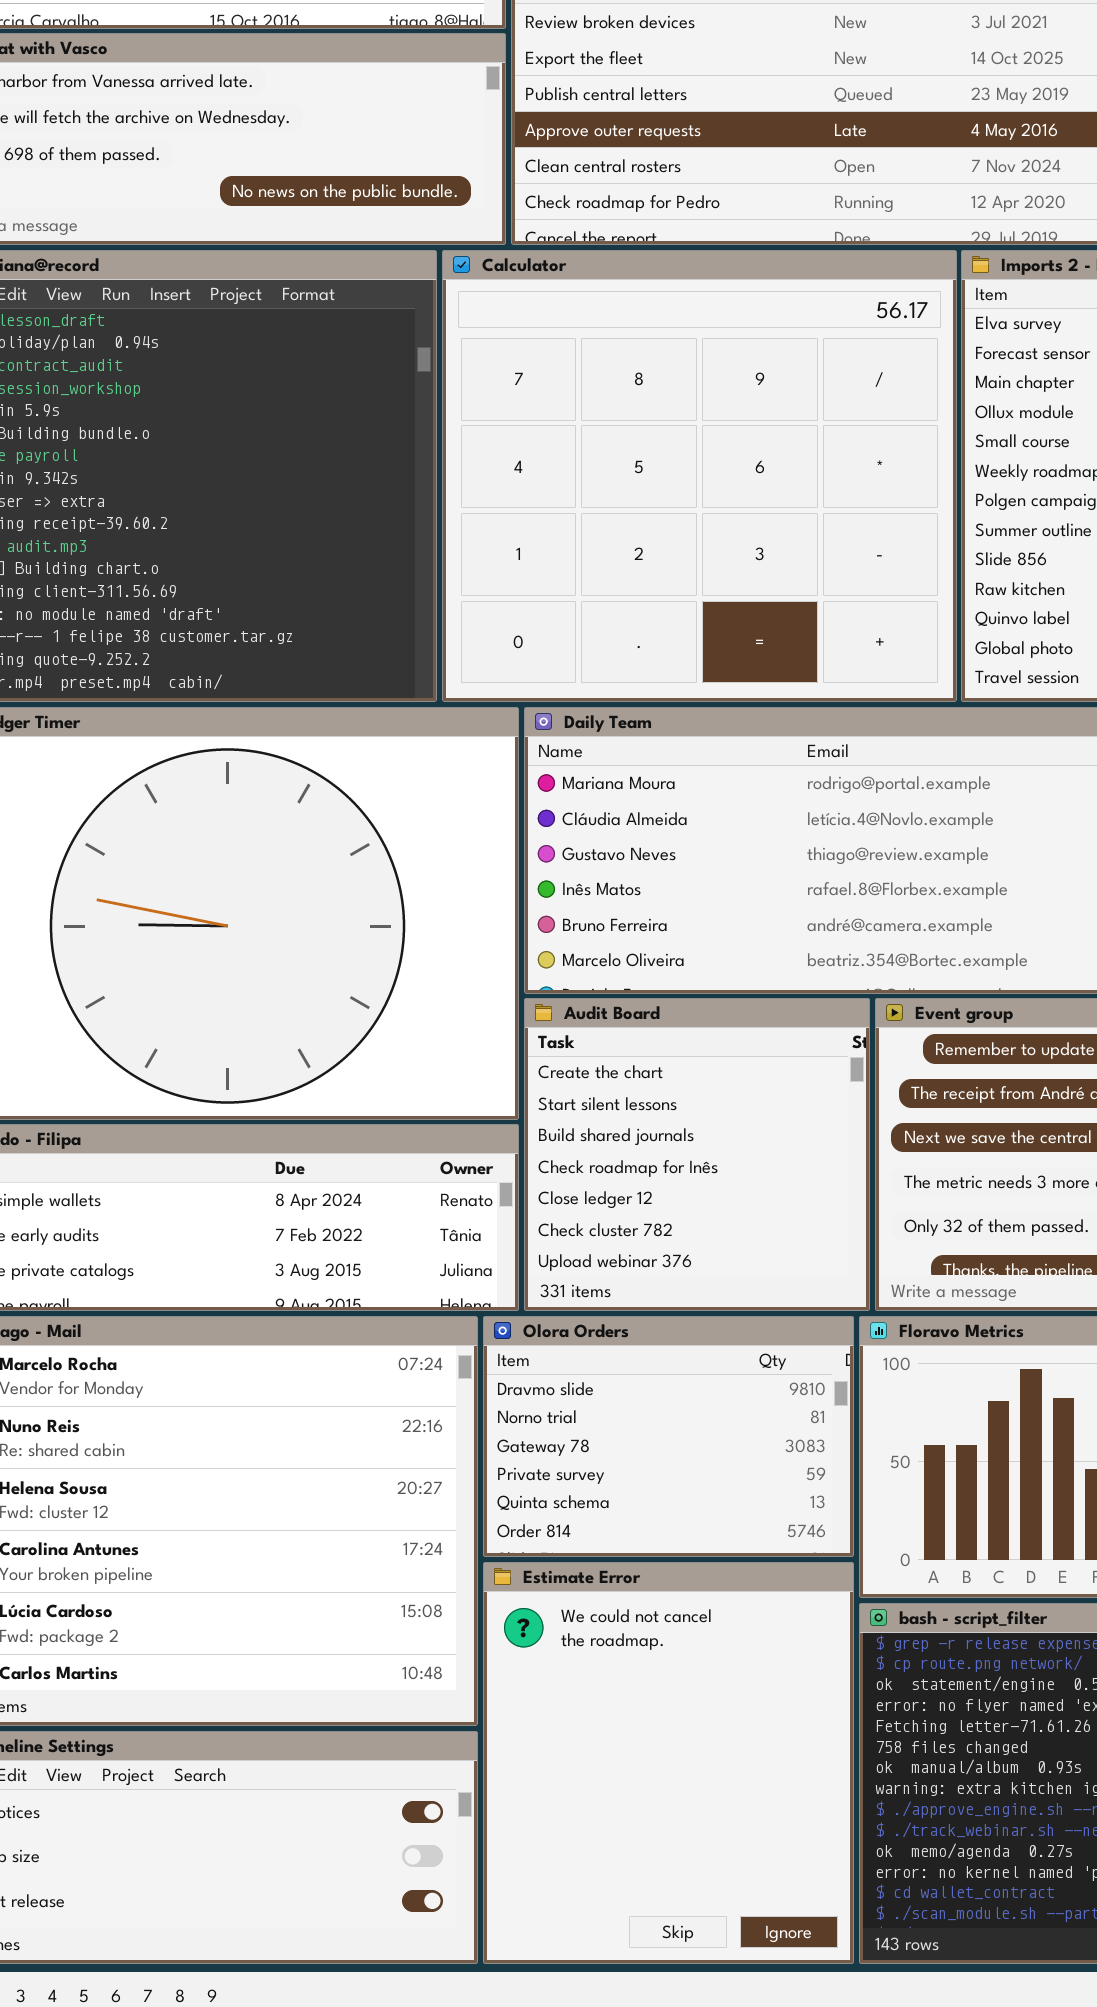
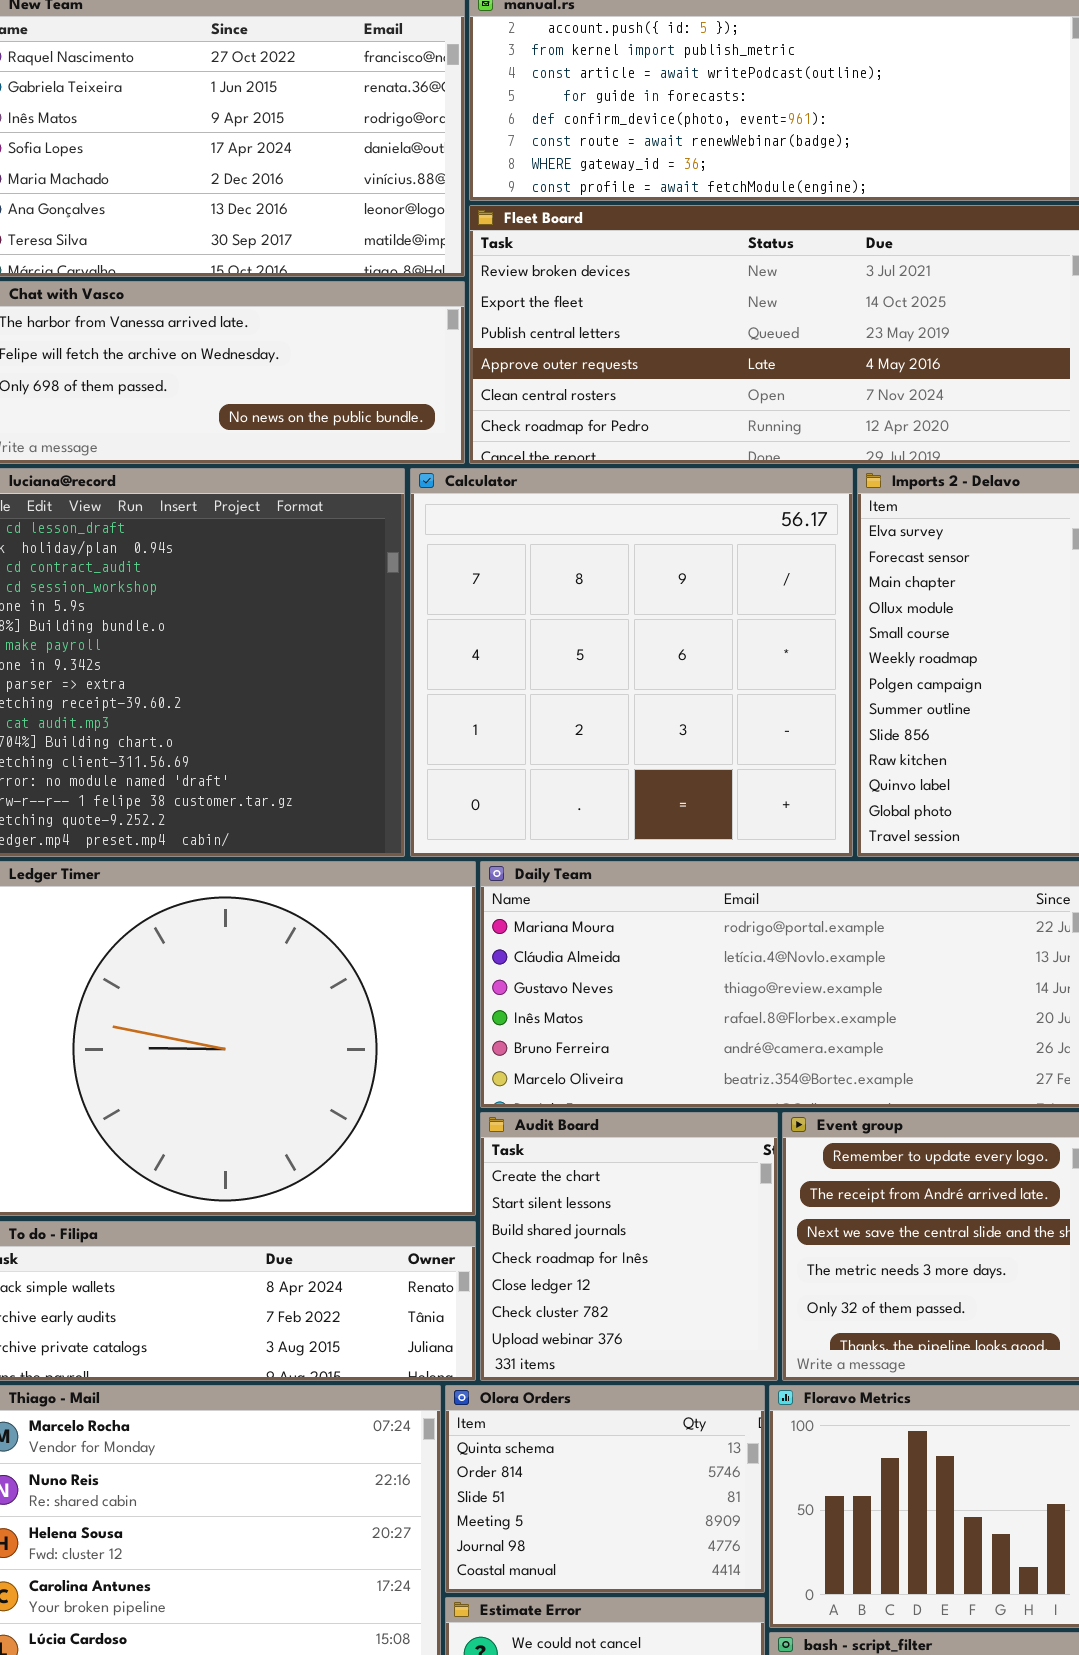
Olora Orders: [483,1316,854,1557] -> [445,1385,765,1593], scrolled down 4 rows

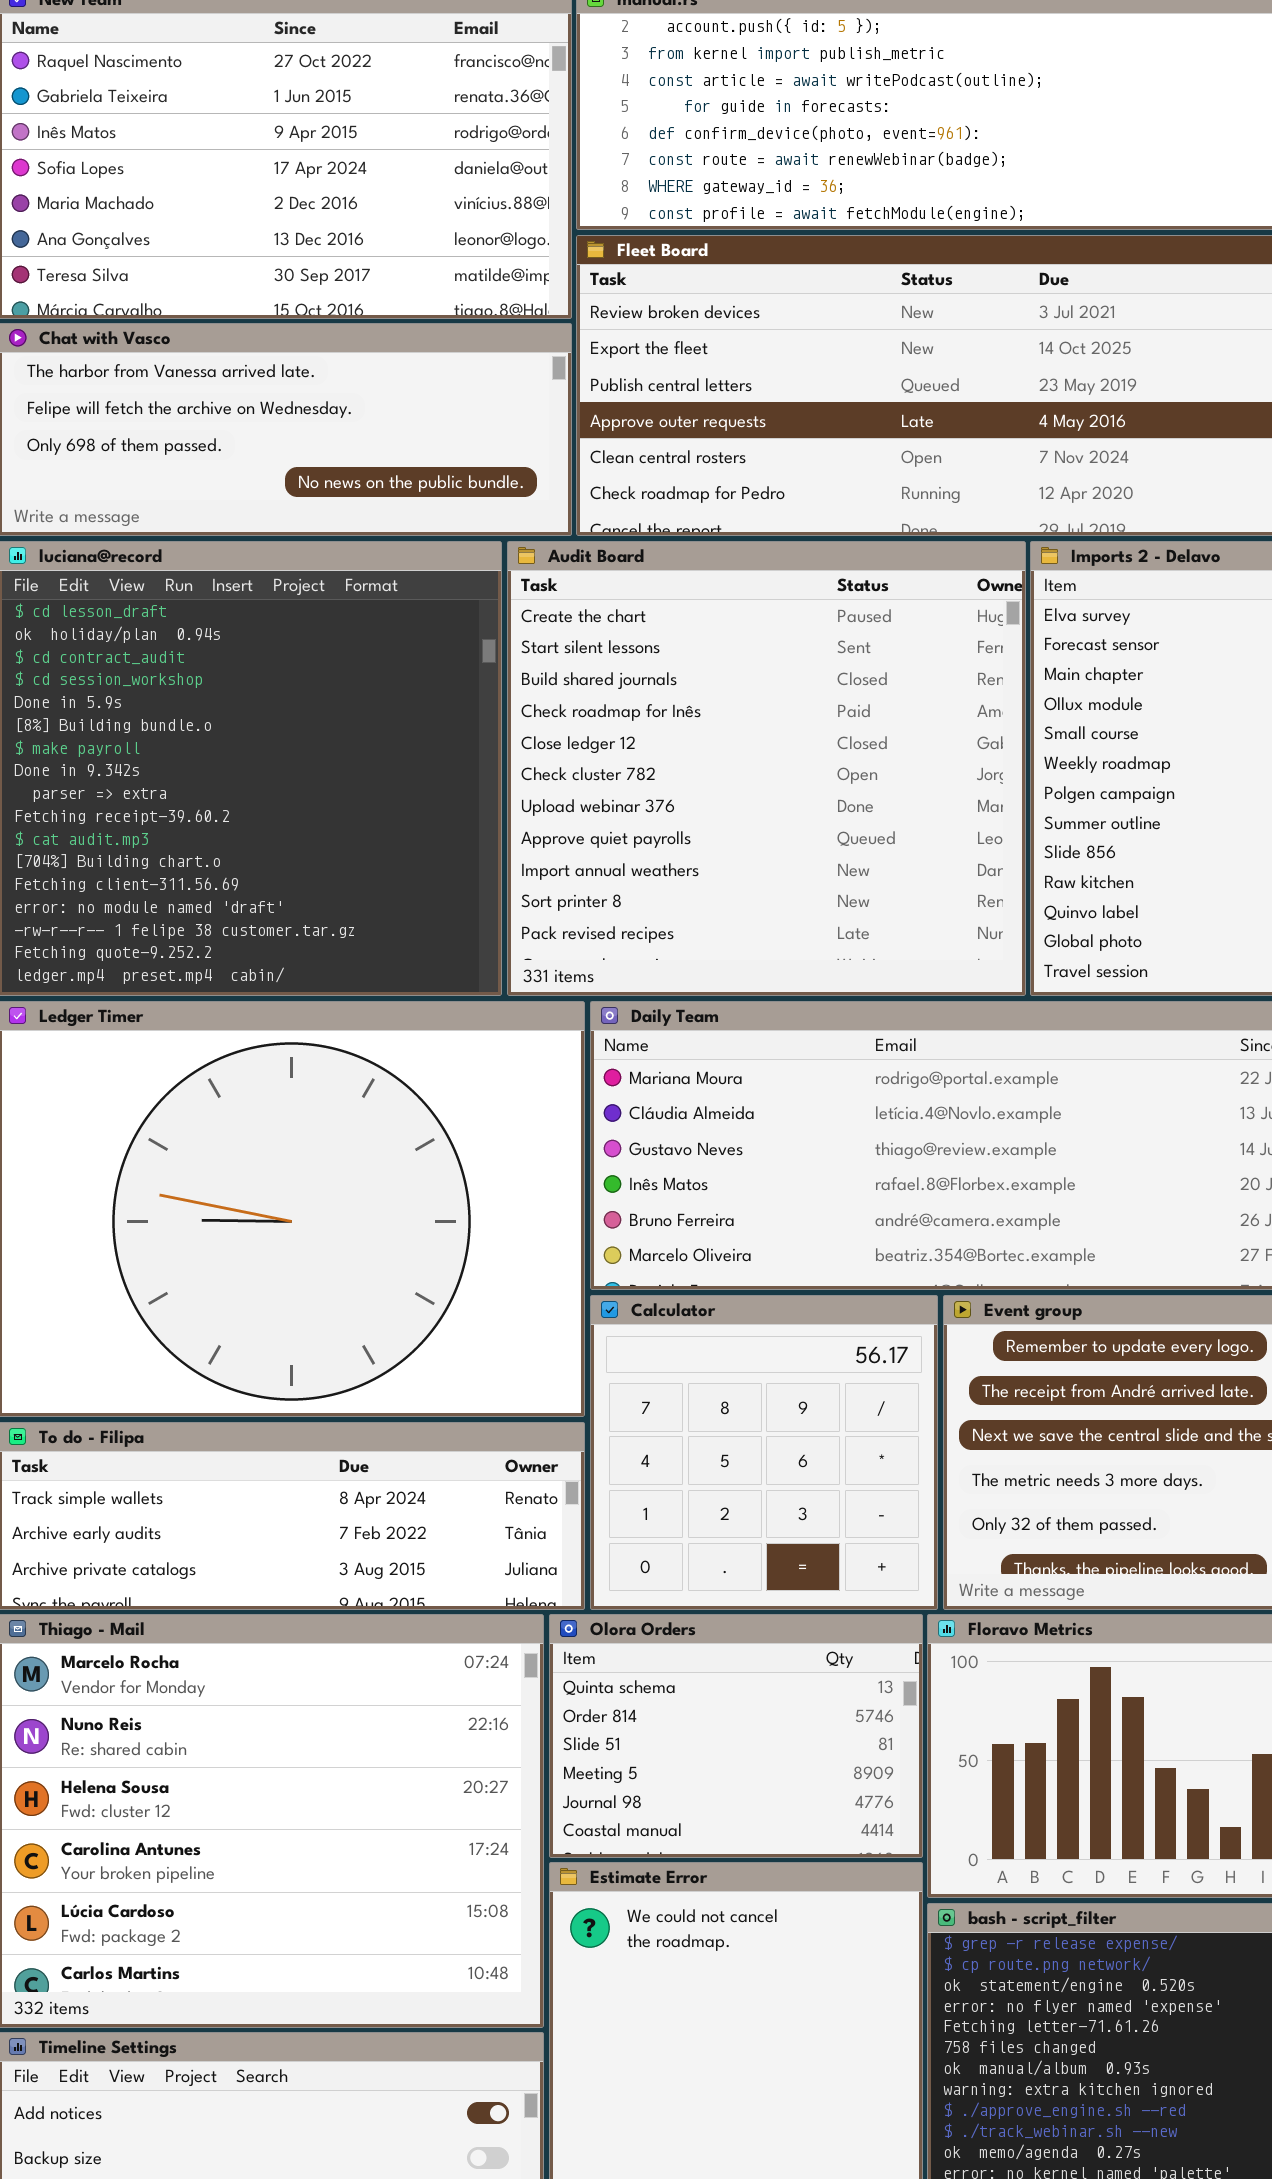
Calculator: [410,468,853,857] -> [590,1295,938,1610], moved, resized
Audit Board: [480,1112,778,1381] -> [507,541,1026,996], moved, resized

